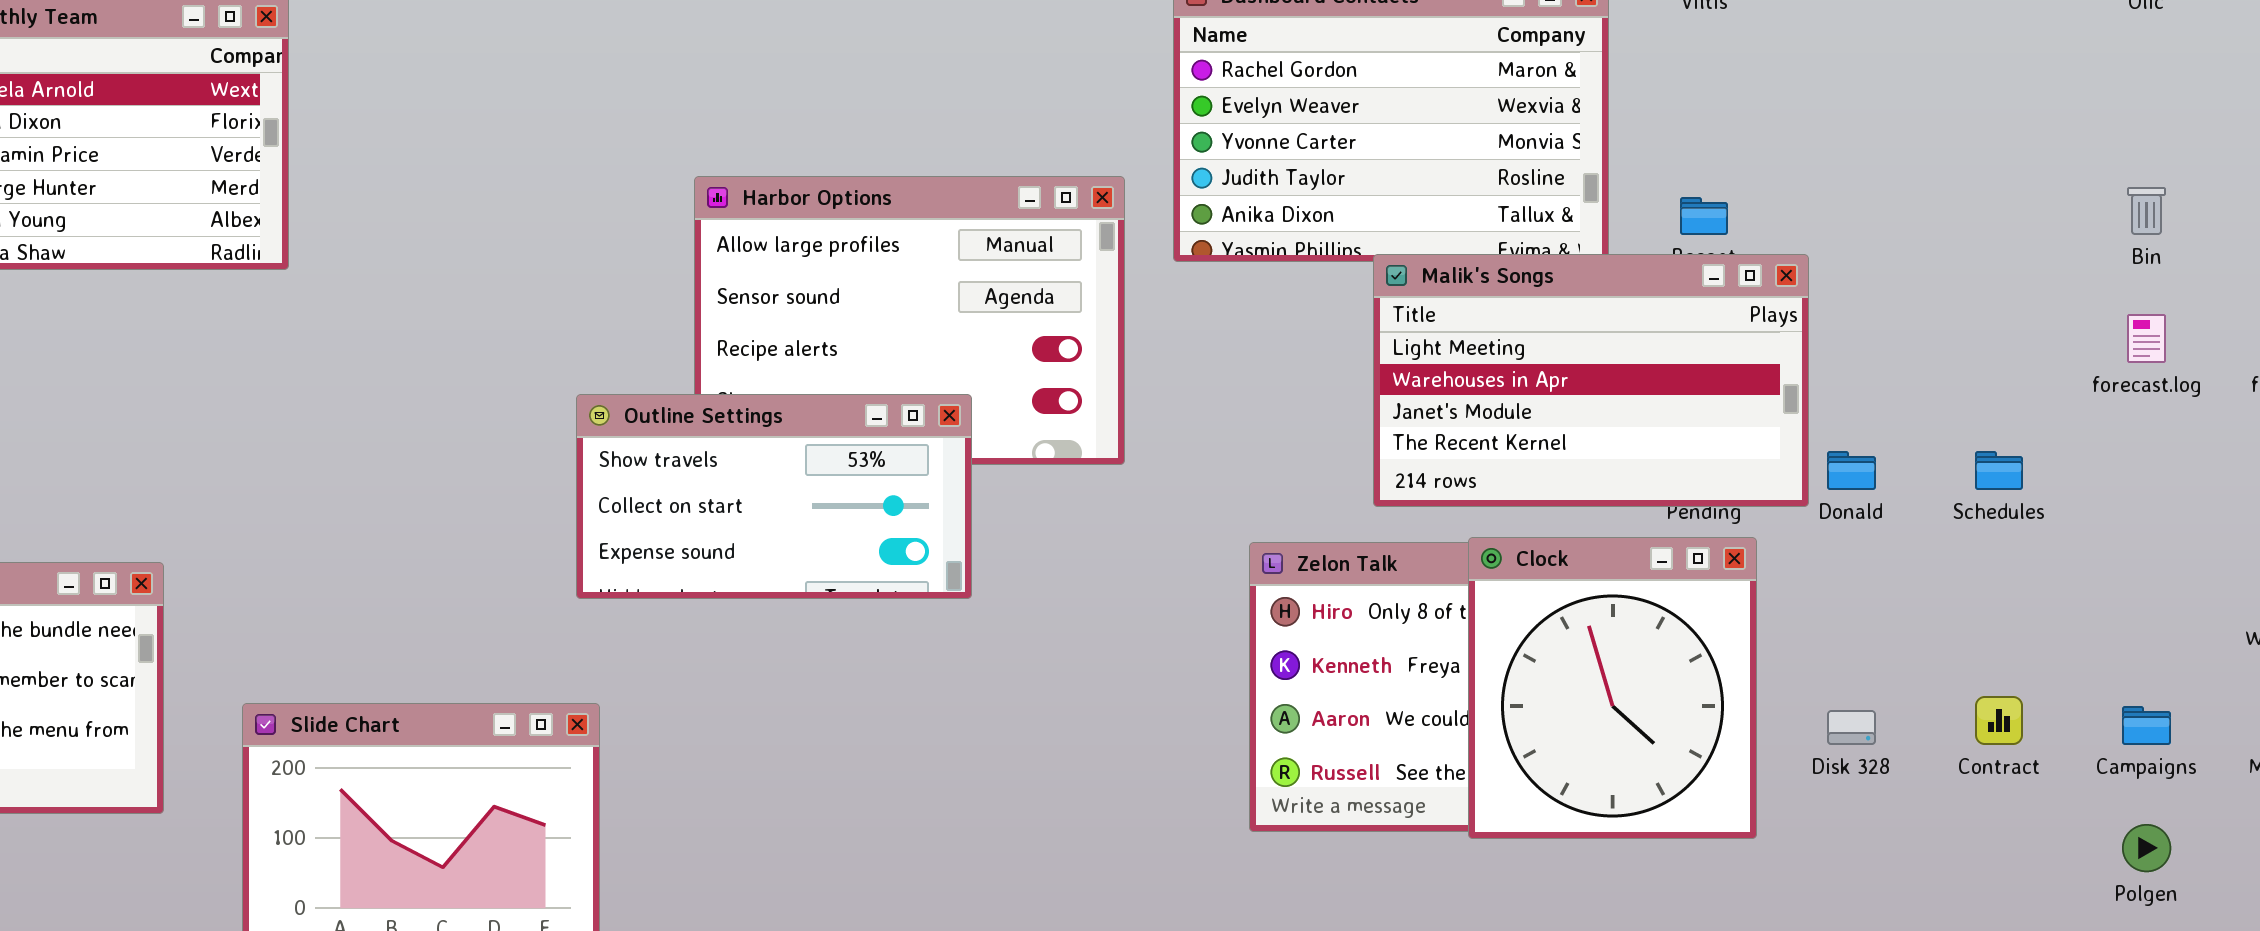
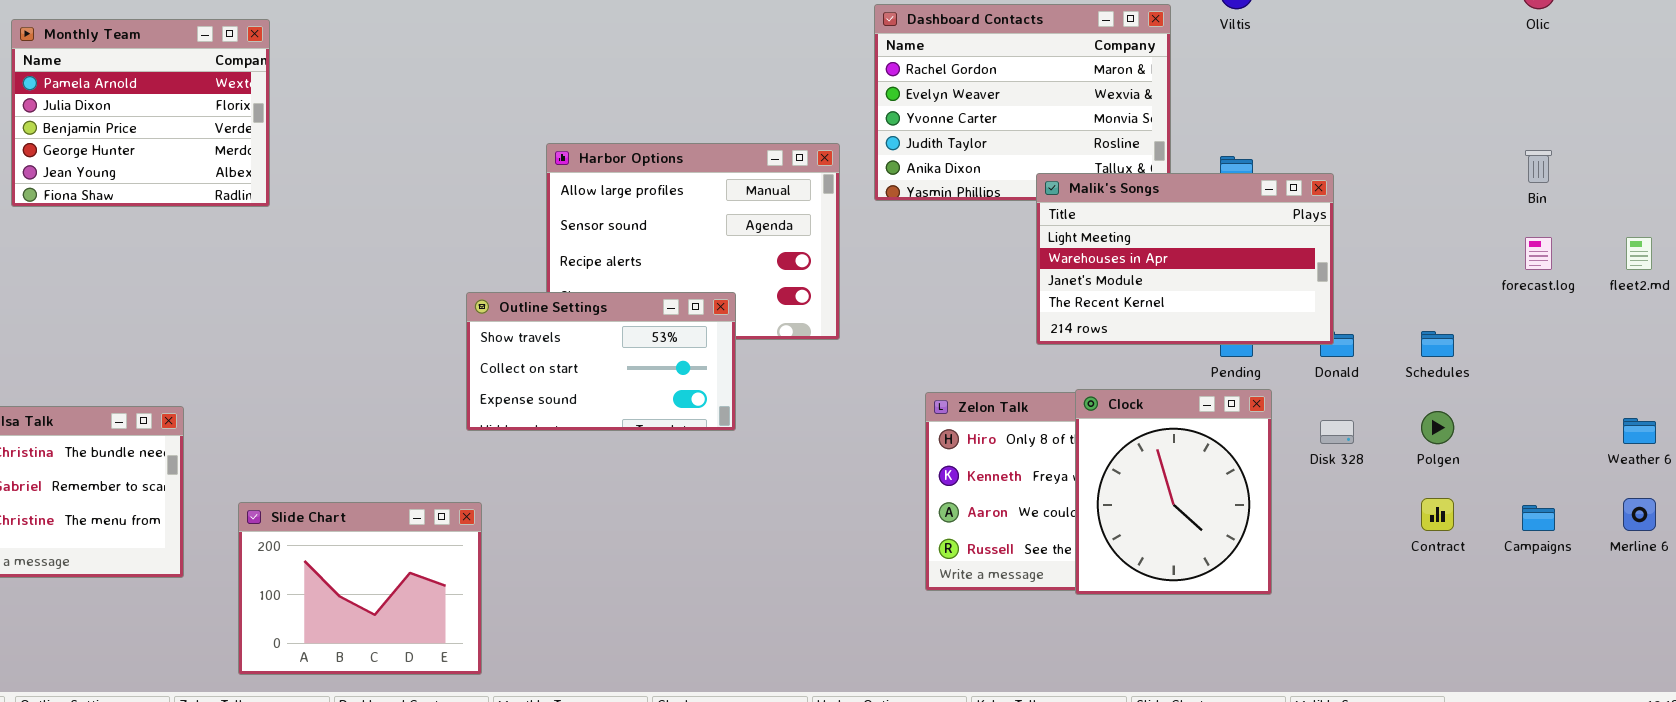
Malik's Songs: [1373,254,1809,507] -> [1036,173,1334,345], moved
Disk 328: [1827,710,1876,745] -> [1320,420,1354,444], moved
Polgen: [2122,824,2171,872] -> [1421,411,1454,444], moved

